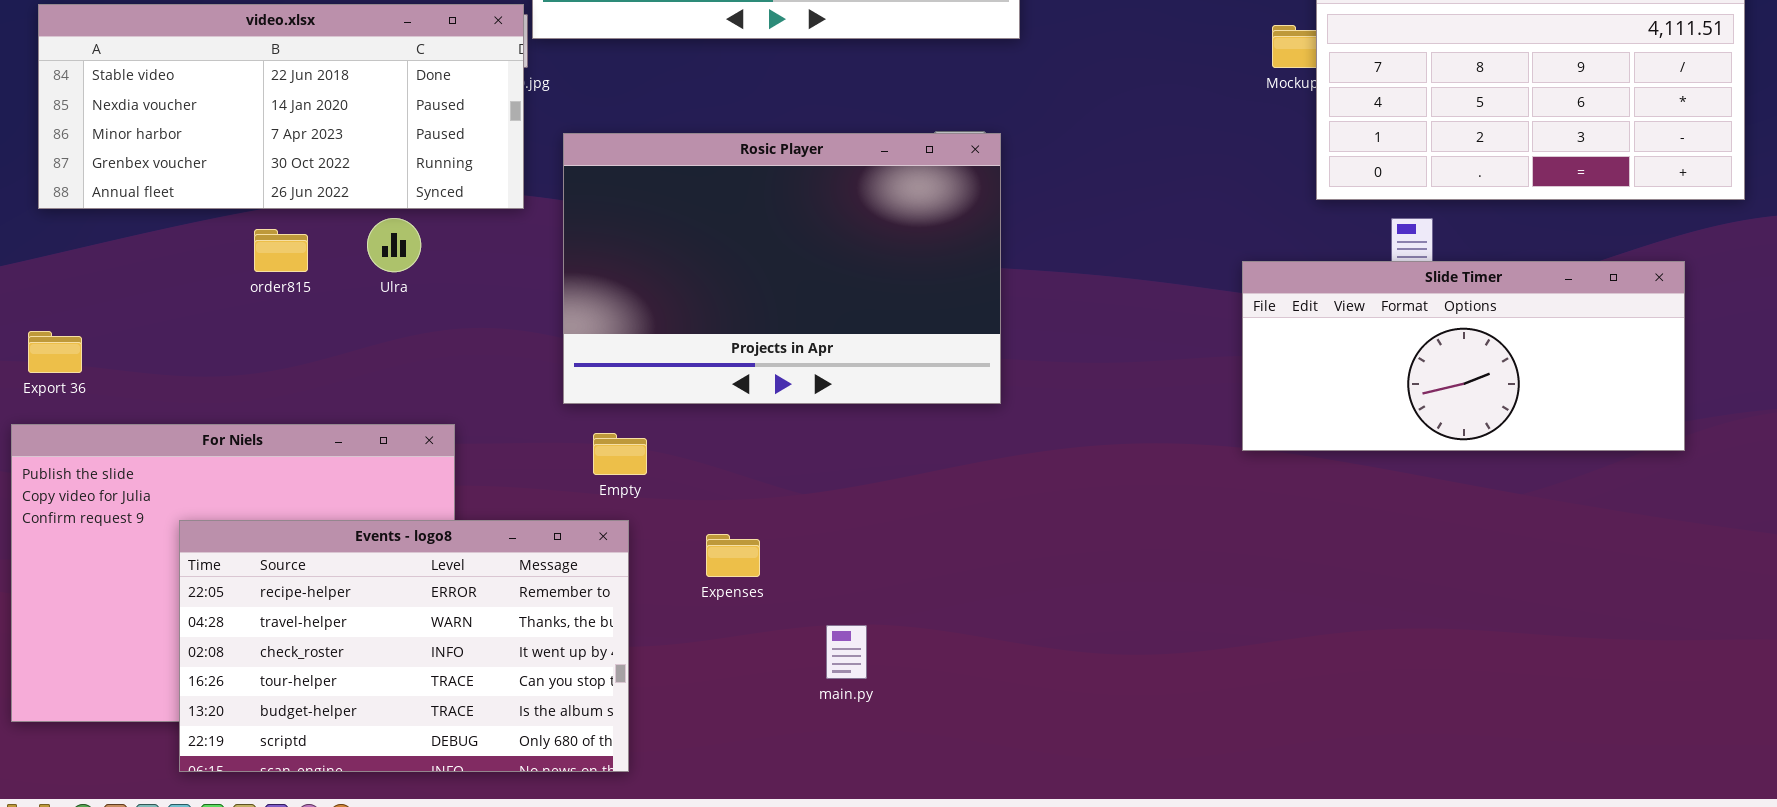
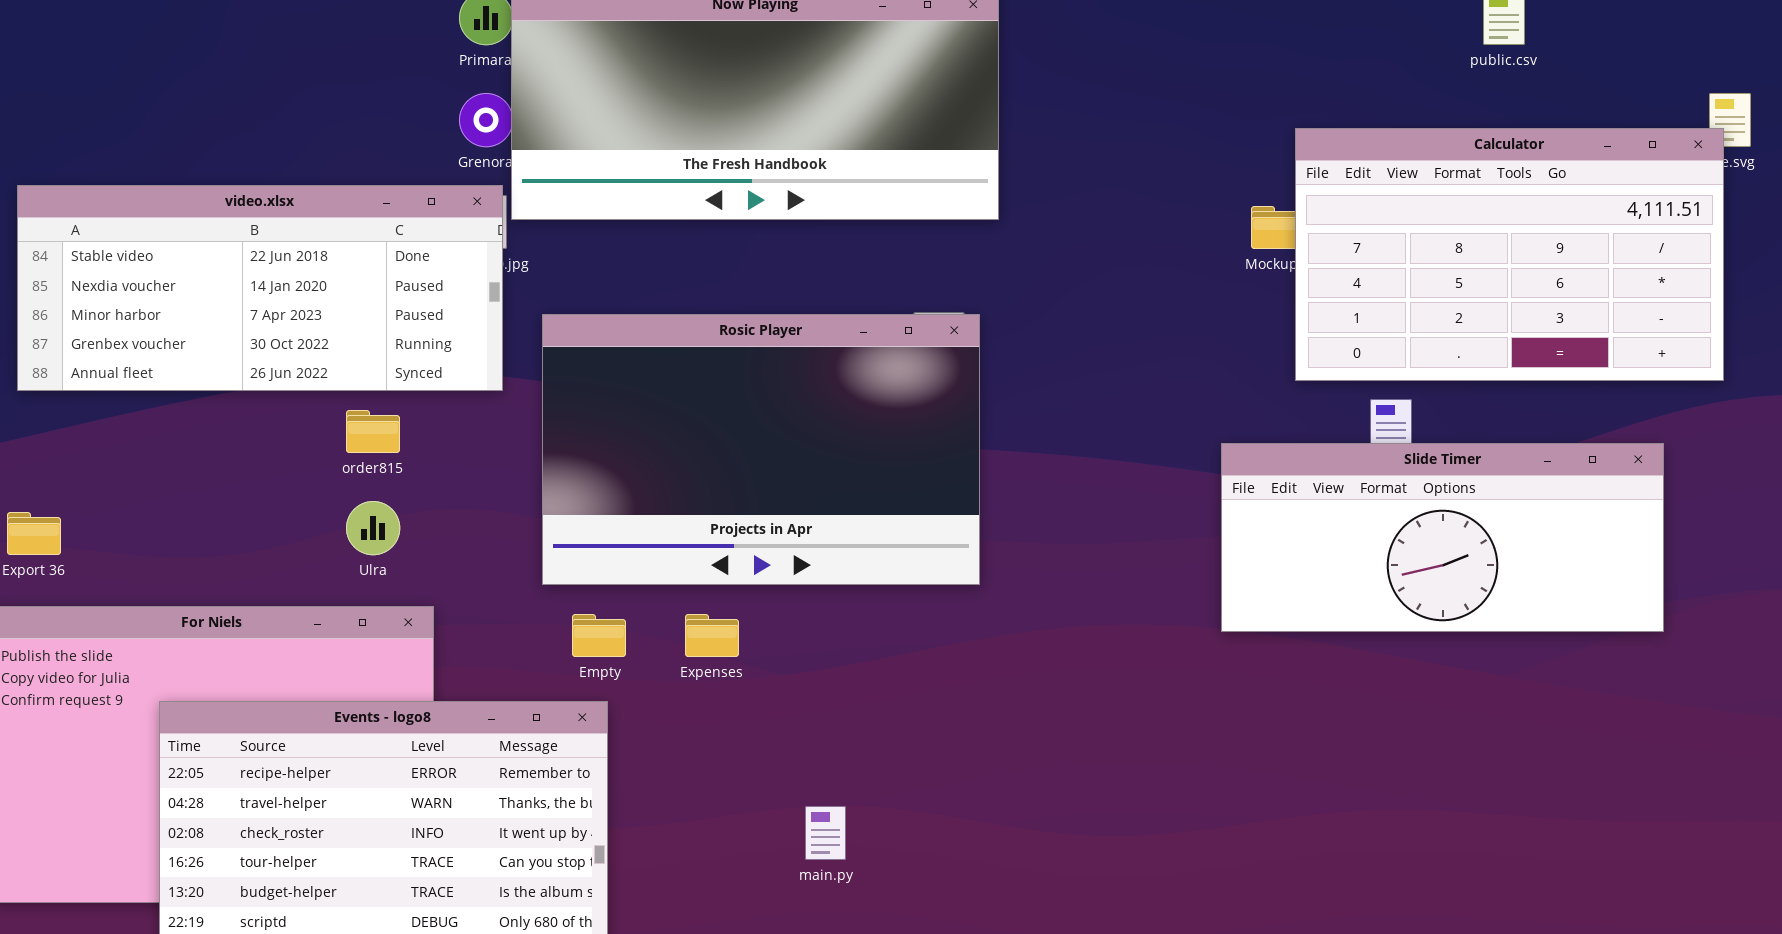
Ulra: [367,218,421,272] -> [346,501,400,555], moved
order815: [254,229,308,272] -> [346,410,400,453], moved
Expenses: [706,534,760,577] -> [685,614,739,657], moved

